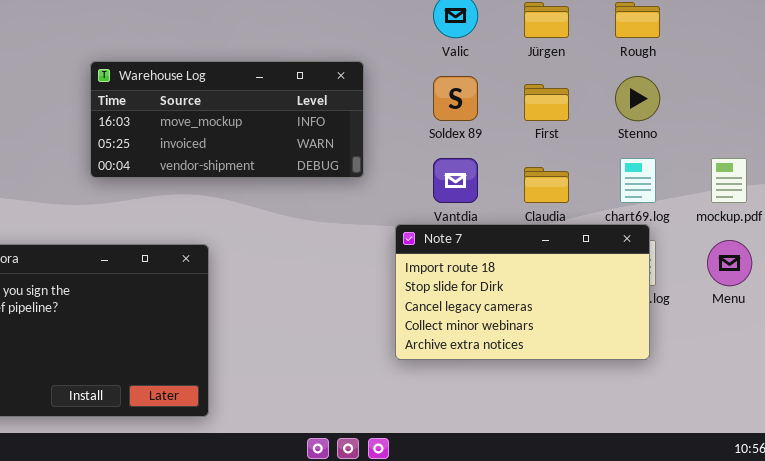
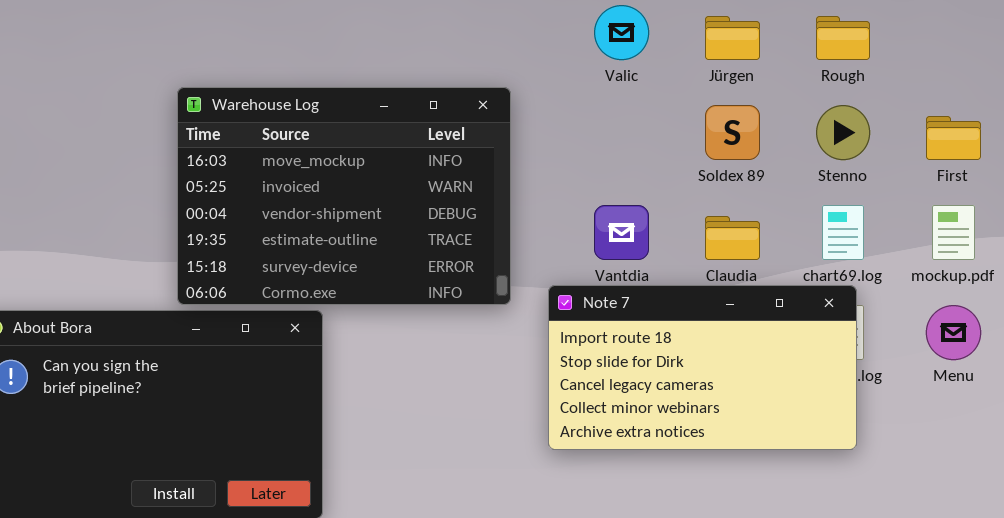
Warehouse Log: [90,61,364,178] -> [177,87,511,305], resized
Soldex 89: [433,76,478,121] -> [705,105,760,160], moved
First: [524,84,569,121] -> [926,116,981,160], moved

